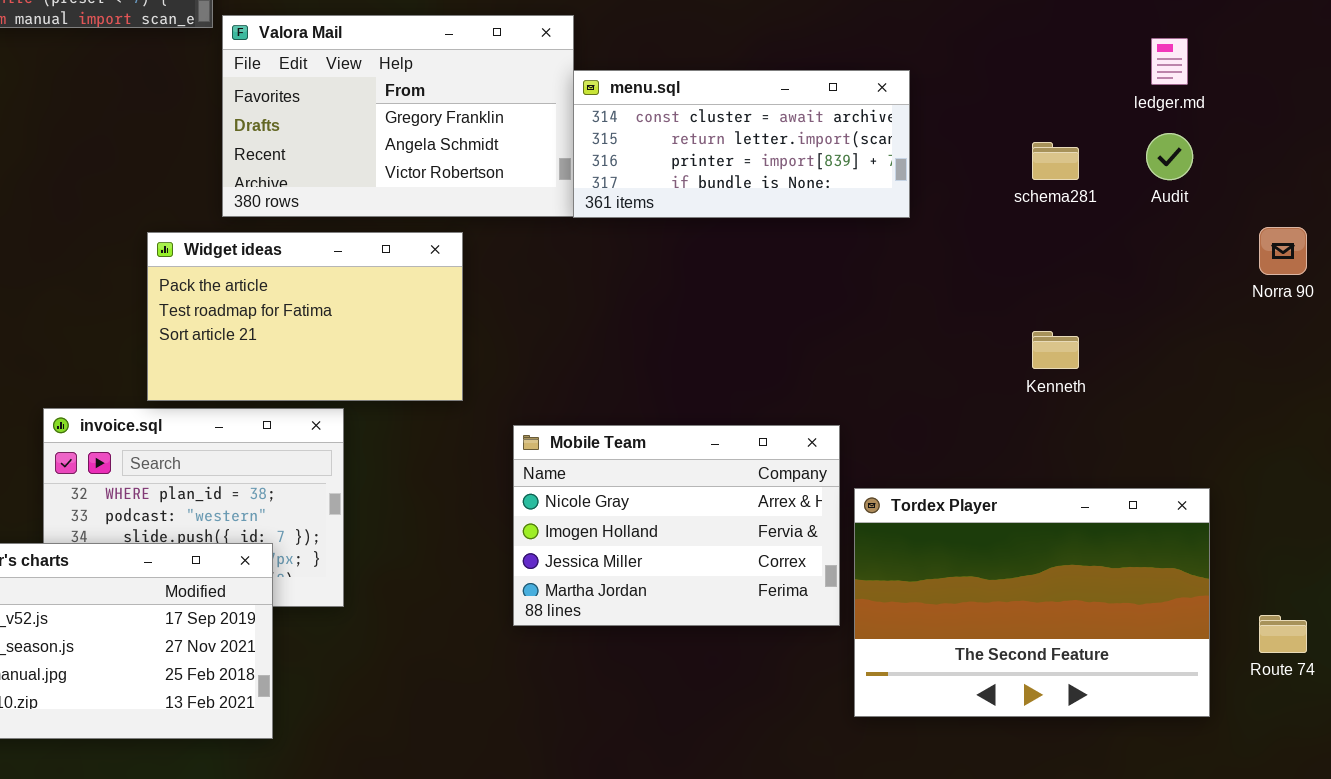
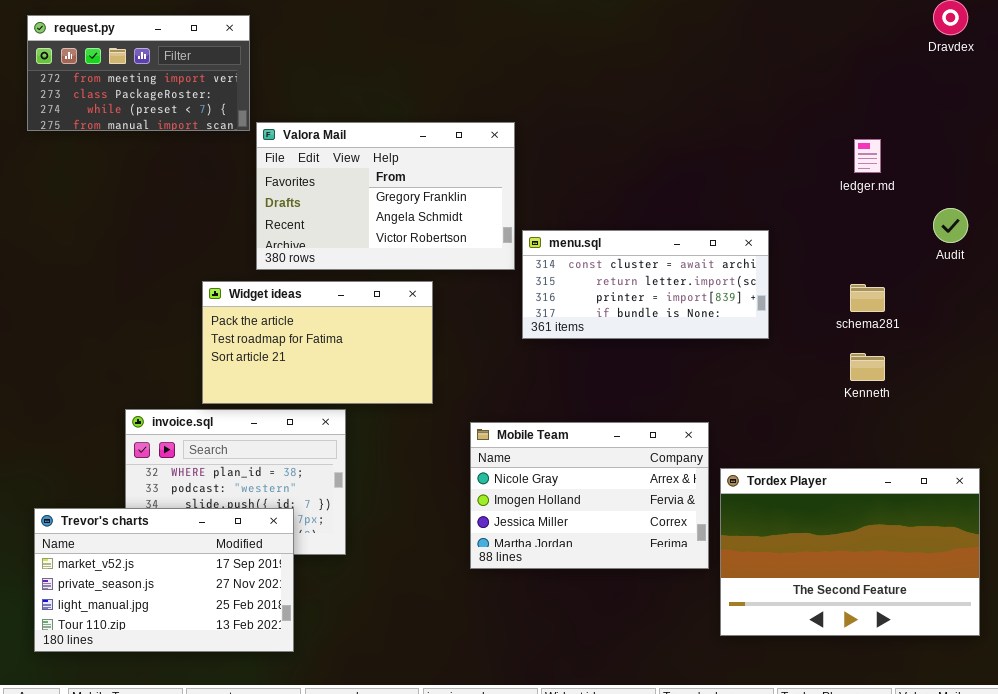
ledger.md: [1151,38,1188,85] -> [854,139,881,173], moved
menu.sql: [573,70,910,218] -> [522,230,769,339], moved
schema281: [1032,142,1079,180] -> [850,284,885,312], moved

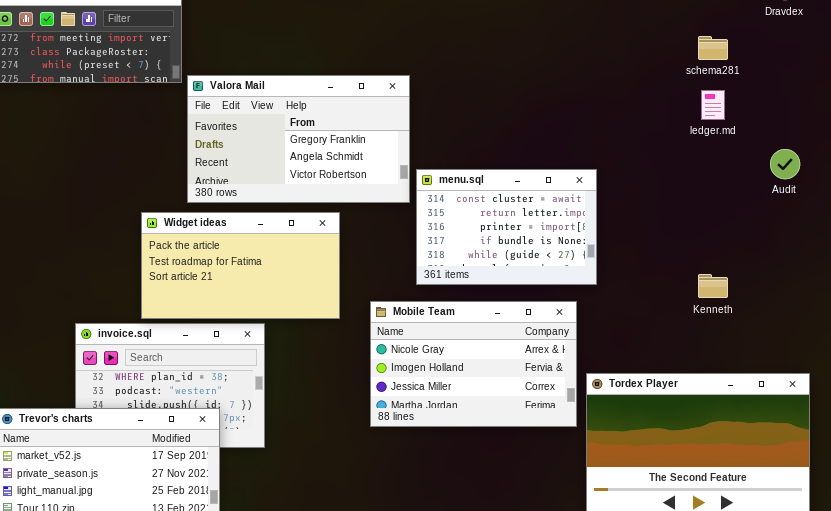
menu.sql: [522,230,769,339] -> [416,169,597,285], resized
schema281: [850,284,885,312] -> [698,36,728,60], moved
Mobile Team: [470,422,709,569] -> [370,301,577,427], moved

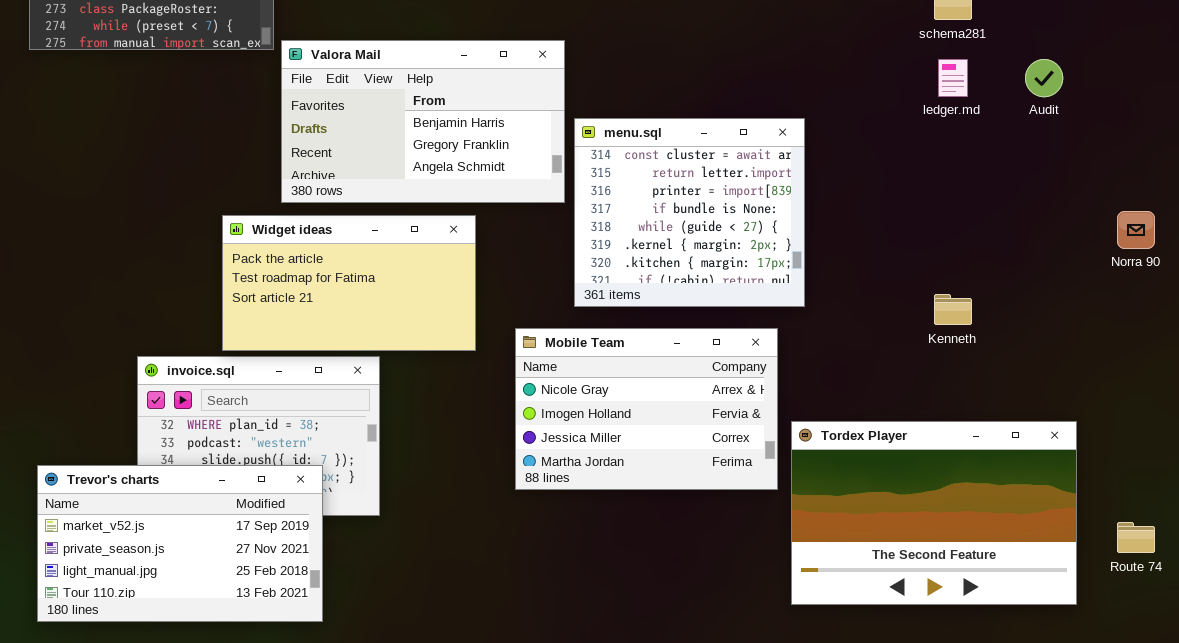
Valora Mail: [187,75,410,203] -> [281,40,565,203], scrolled up 1 row
Audit: [770,149,800,179] -> [1025,59,1063,97], moved
menu.sql: [416,169,597,285] -> [574,118,805,307], resized

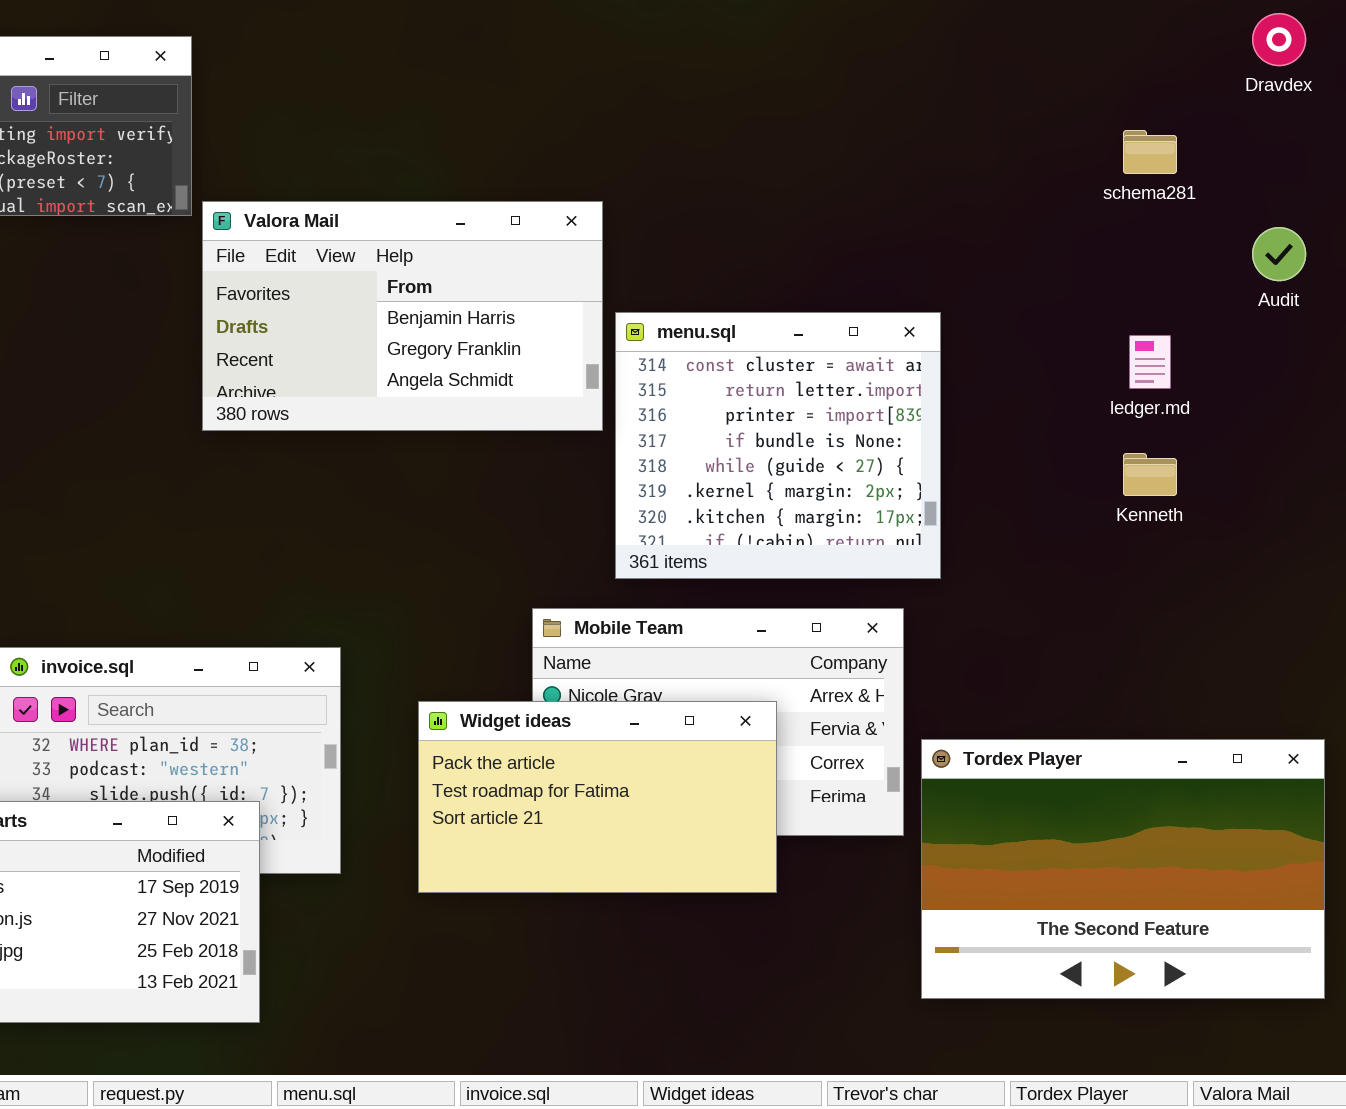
ledger.md: [938,59,968,97] -> [1129,335,1171,389], moved
Widget ideas: [222,215,476,351] -> [418,701,777,893], moved
Kenneth: [934,294,972,325] -> [1123,453,1177,496], moved

